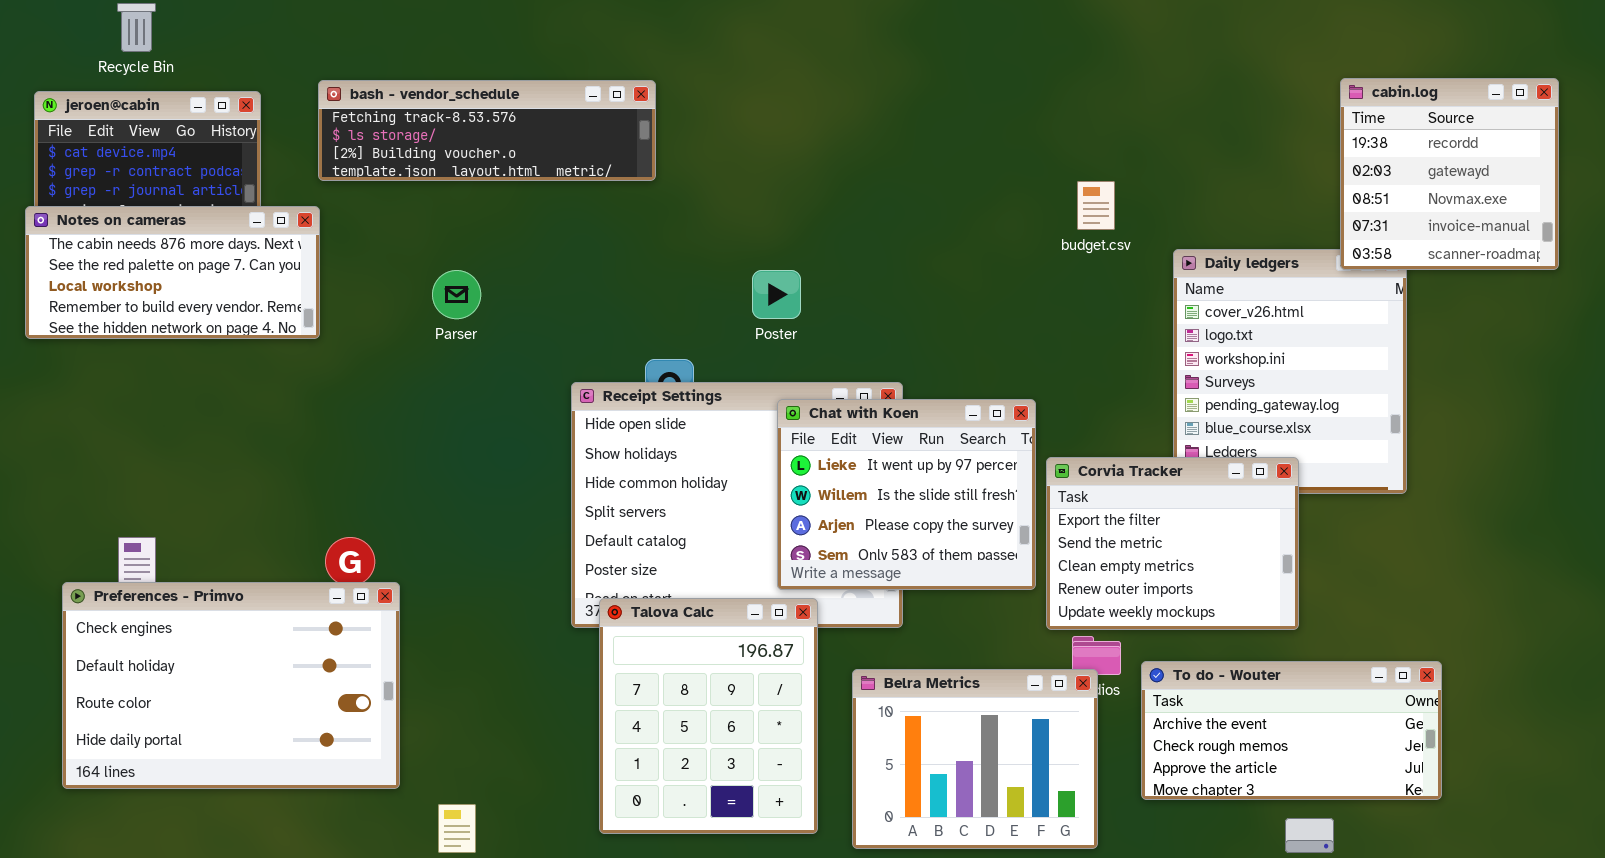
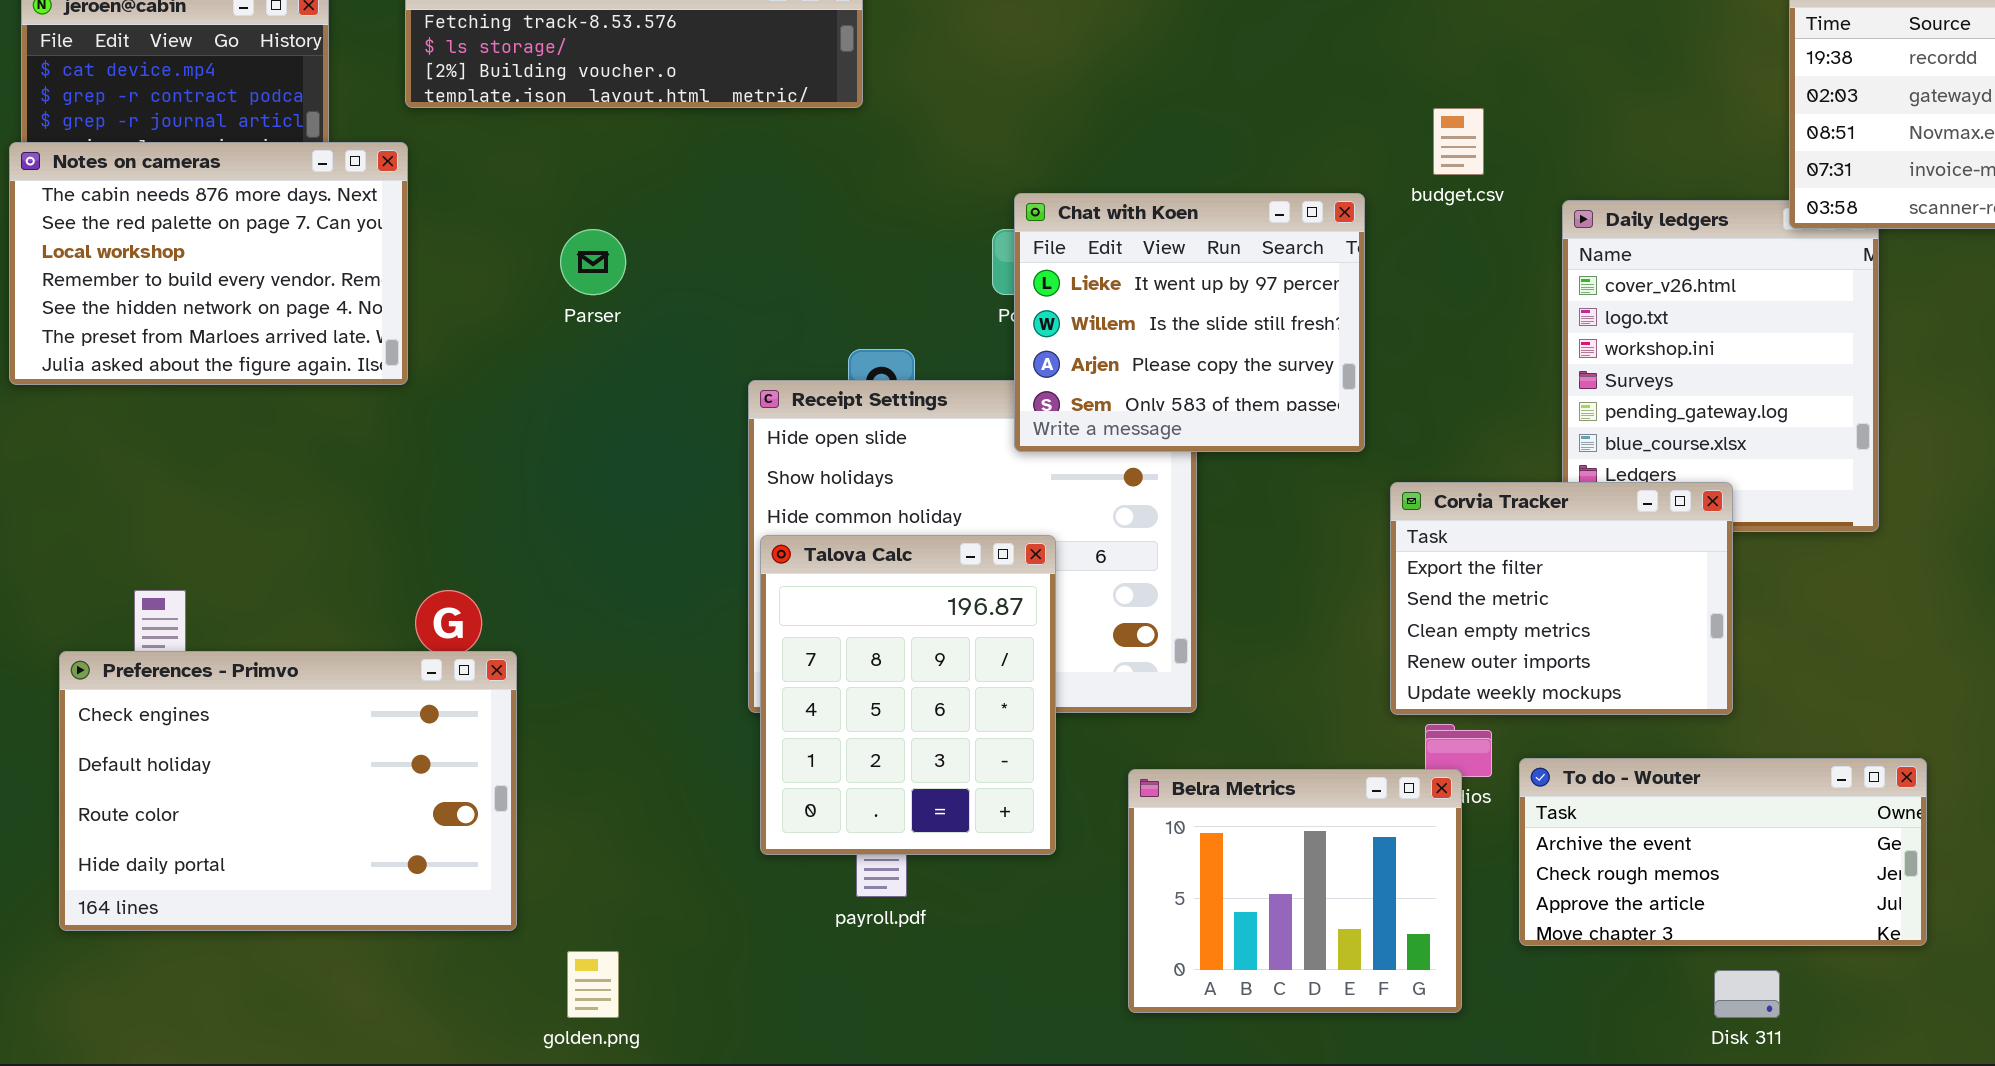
Notes on cameras: [25,206,320,339] -> [9,142,408,385], resized
Chat with Koen: [777,399,1036,590] -> [1014,193,1365,452], moved
Talova Calc: [599,598,818,834] -> [760,535,1056,855], moved

